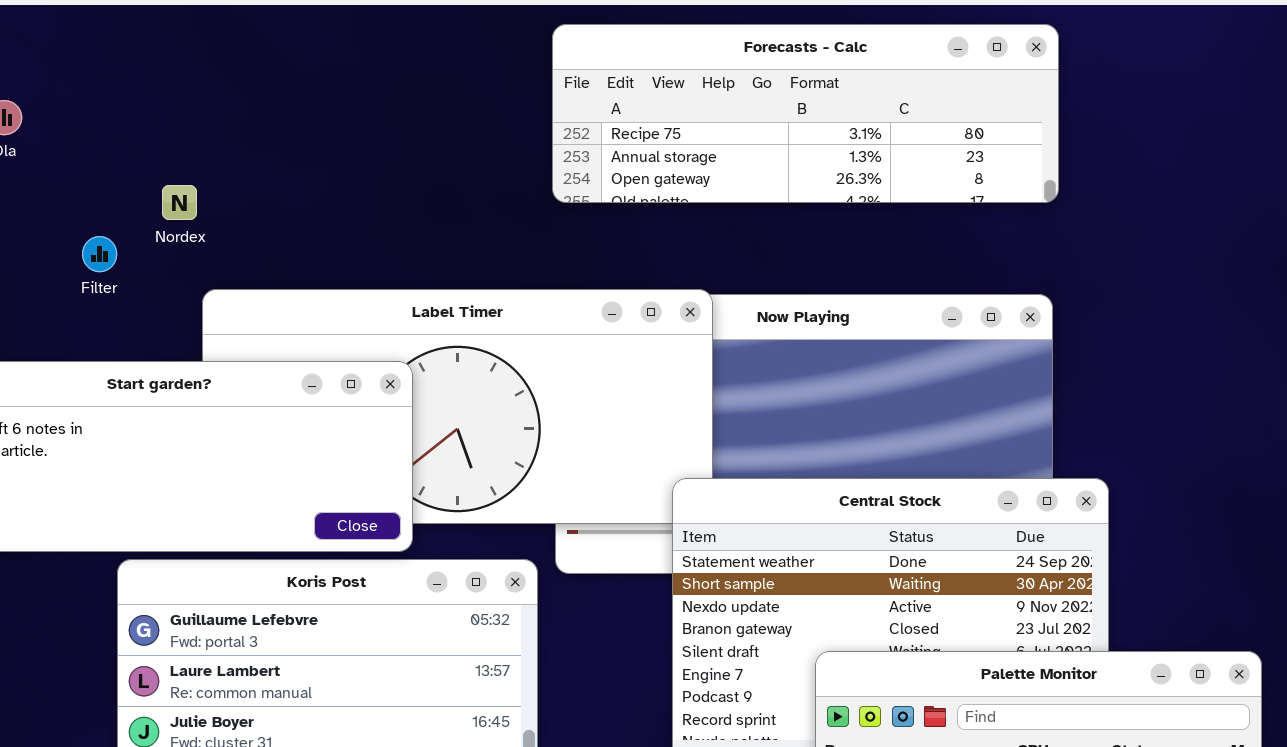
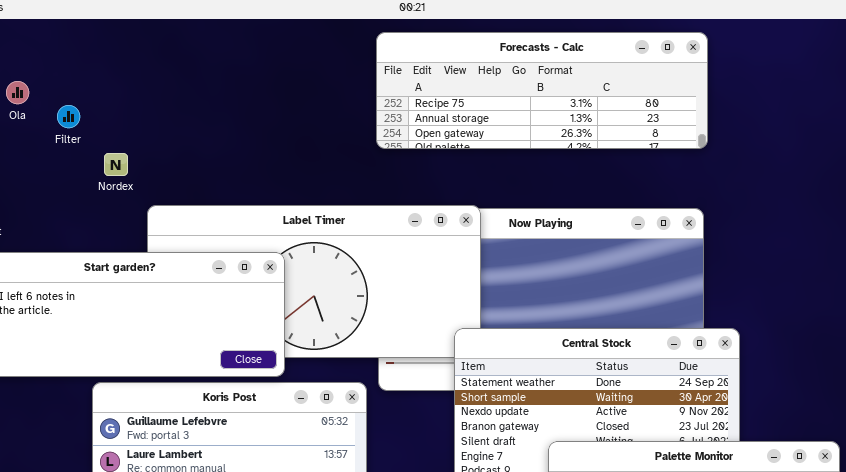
Nordex: [162,185,197,220] -> [104,153,128,176], moved
Filter: [82,236,117,272] -> [57,105,80,128], moved

